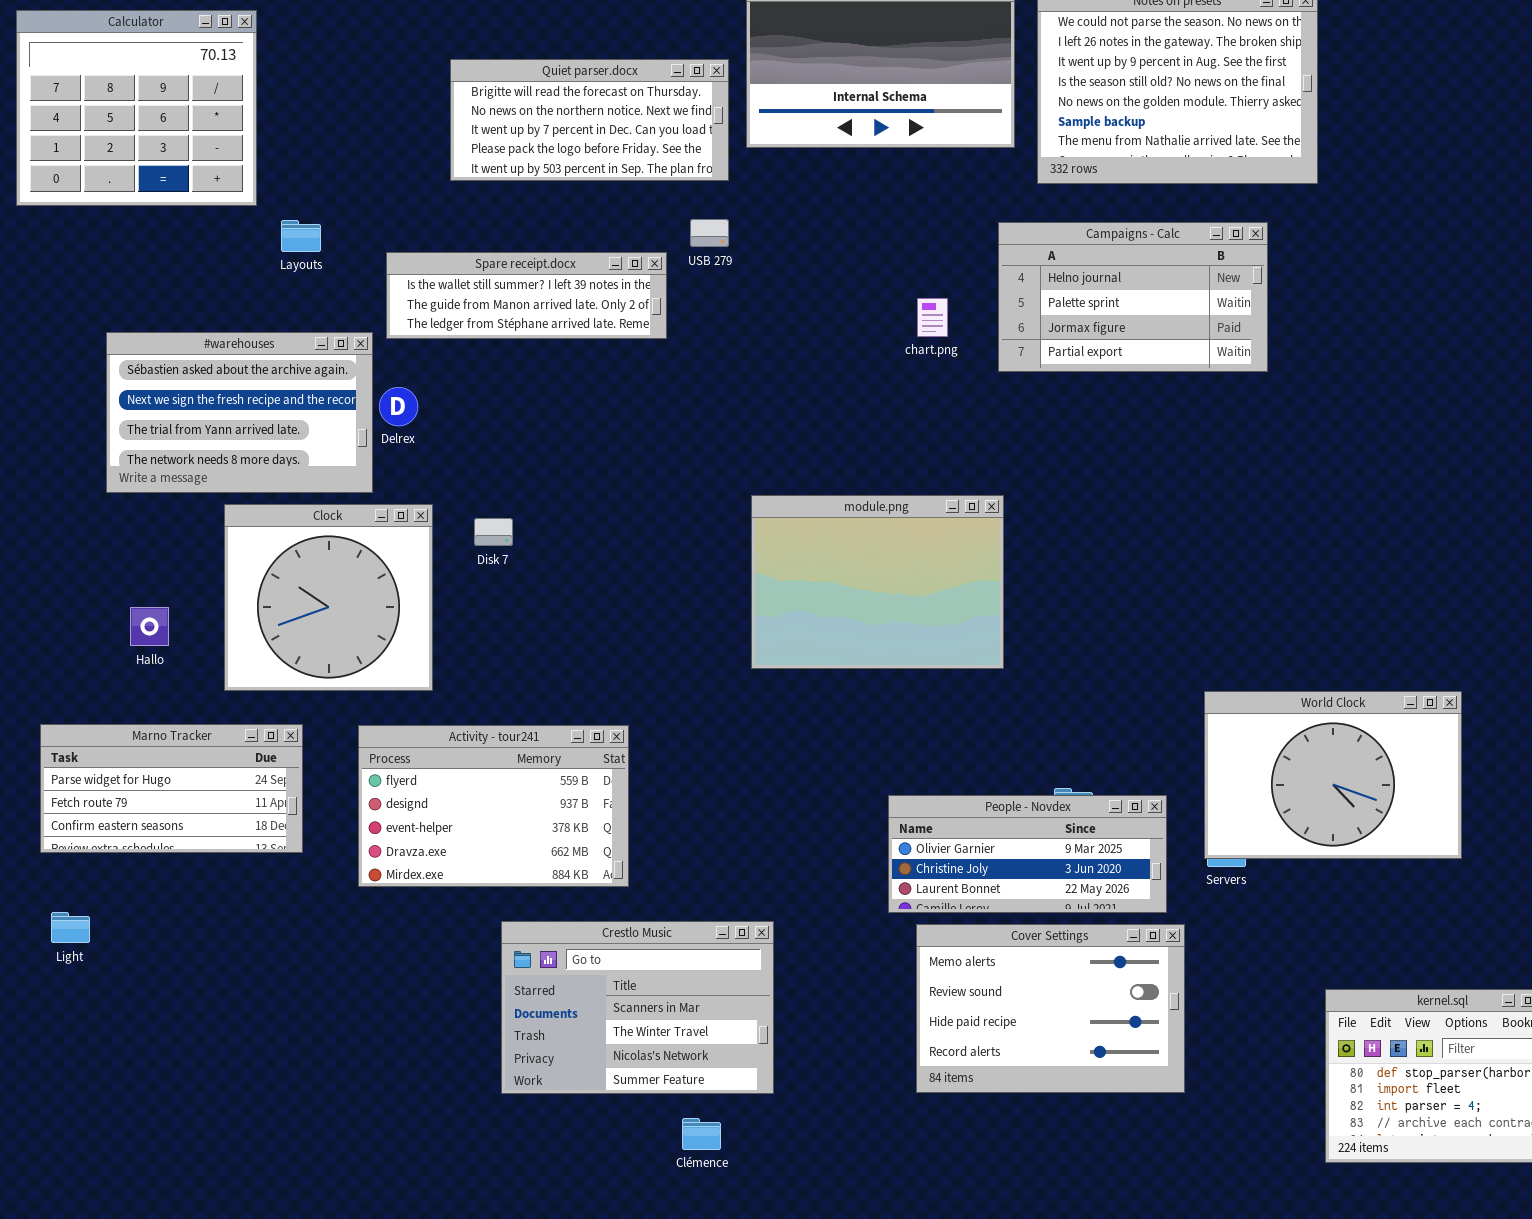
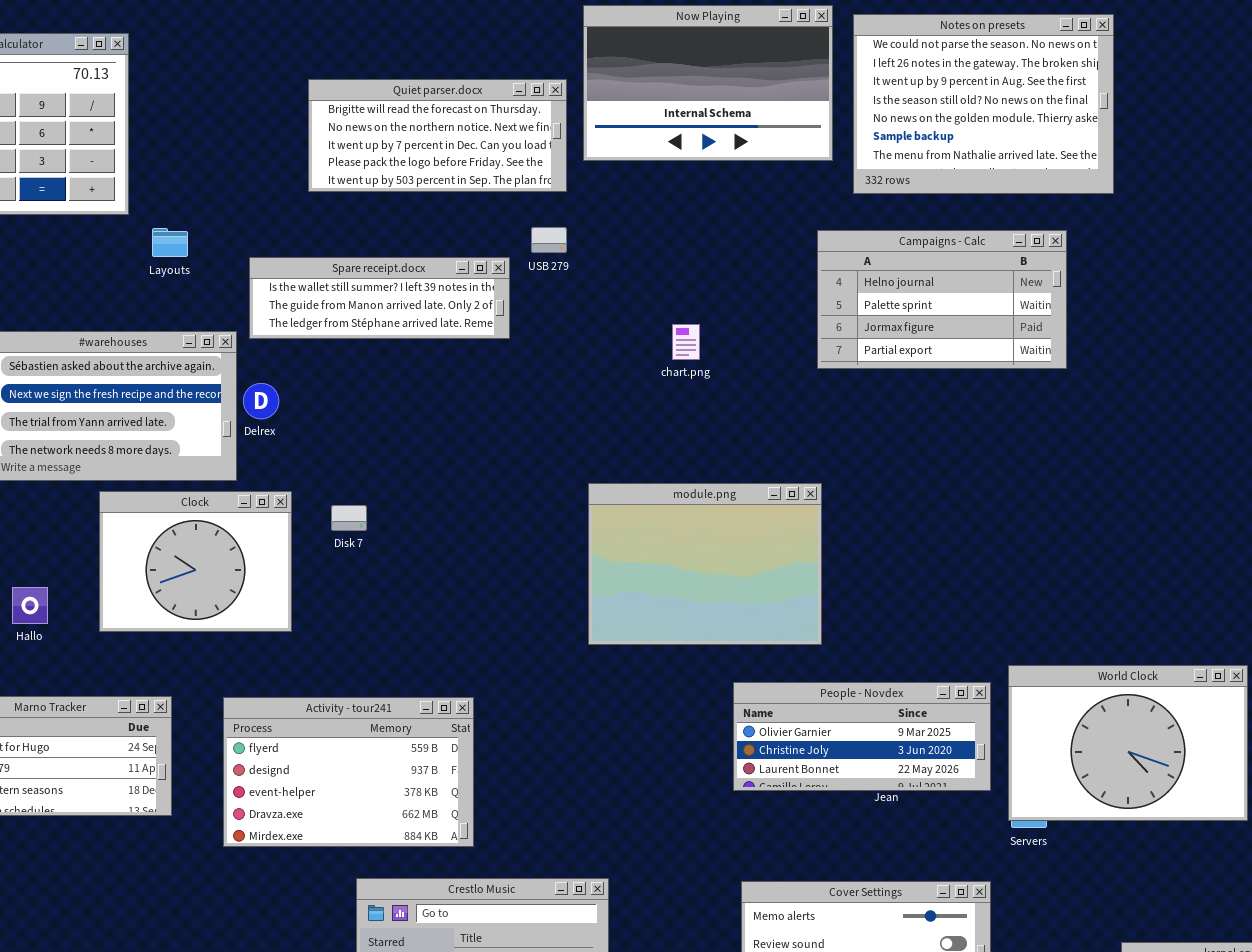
chart.png: [917,298,948,337] -> [672,324,700,360], moved
Clock: [224,504,433,691] -> [99,491,292,632], resized
People - Novdex: [888,795,1167,913] -> [733,682,991,791], moved

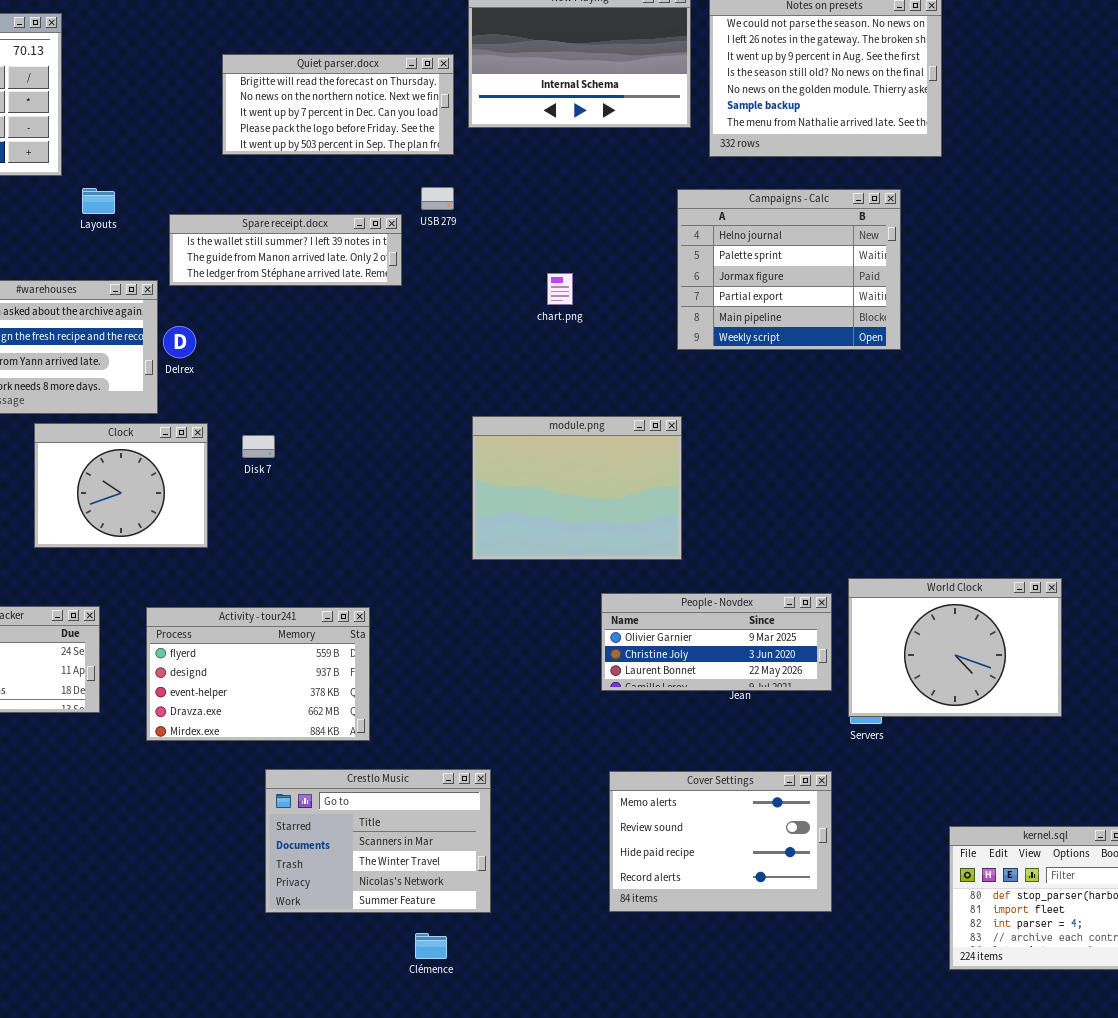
Campaigns - Calc: [817,230,1067,369] -> [677,189,901,350], resized

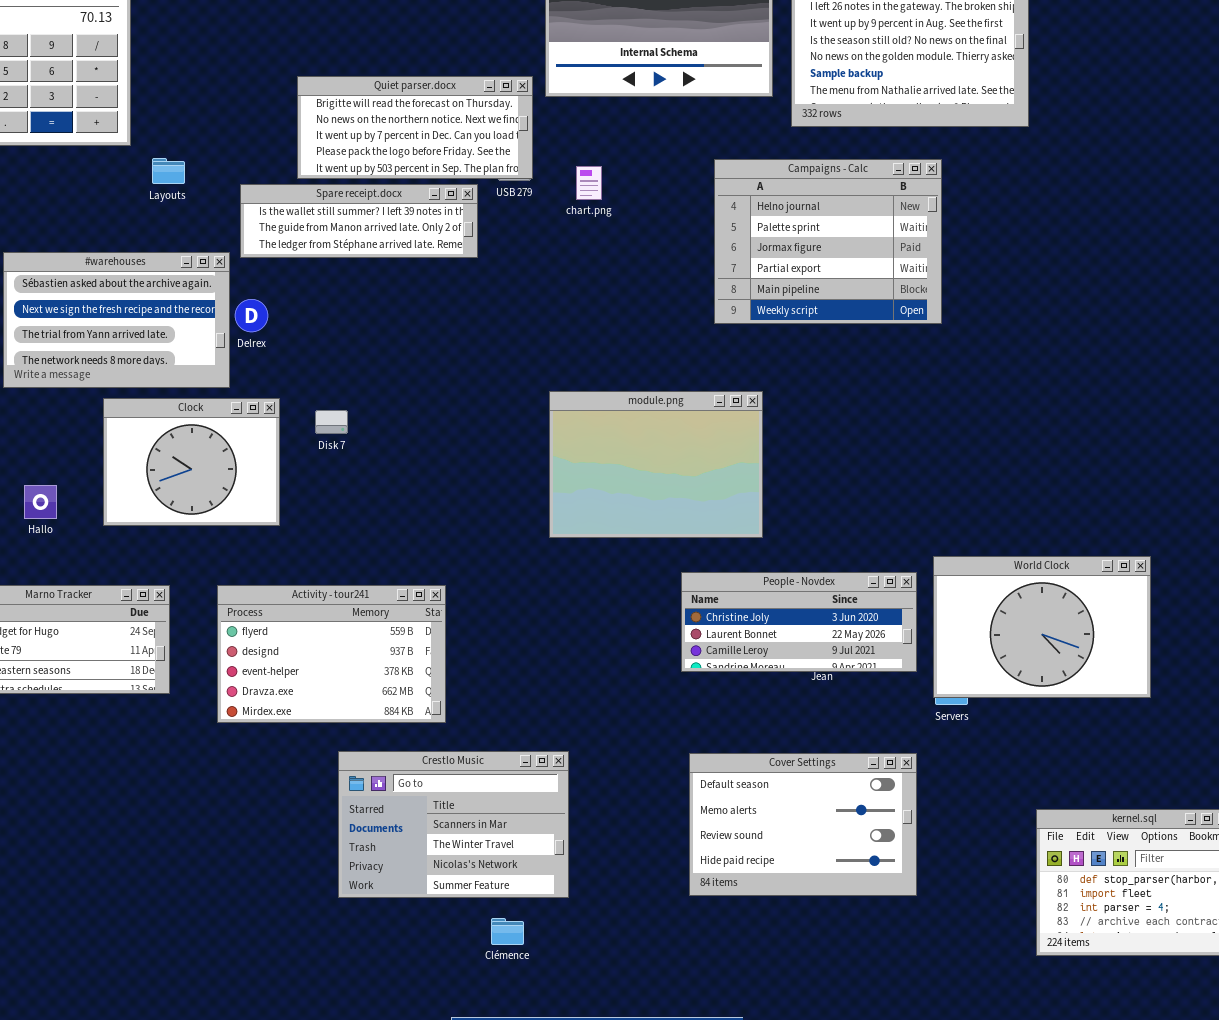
Quiet parser.docx: [222,54,454,155] -> [297,76,533,179], moved
Campaigns - Calc: [677,189,901,350] -> [714,159,942,324], moved
chart.png: [547,273,573,305] -> [576,166,602,200], moved
People - Novdex: [601,593,832,691] -> [681,572,917,672], scrolled down 1 row
Cover Settings: [609,771,832,912] -> [689,753,917,896], scrolled up 1 row

